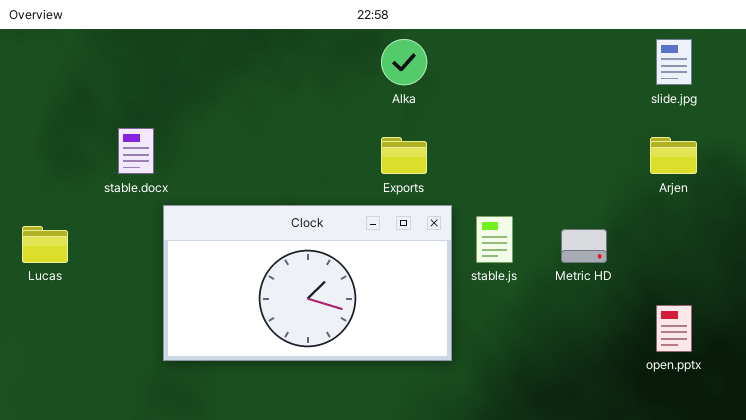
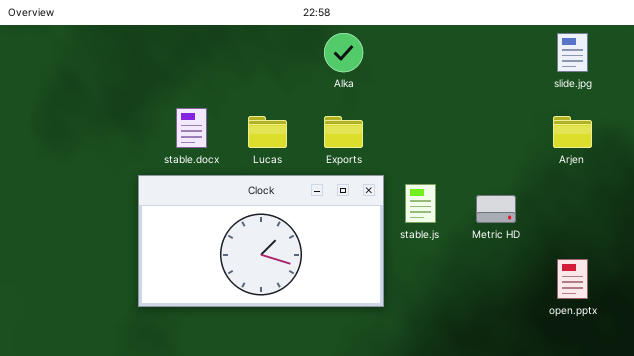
stable.docx: [118,128,154,174] -> [176,108,207,148], moved
Lucas: [22,226,68,263] -> [248,116,287,148], moved

